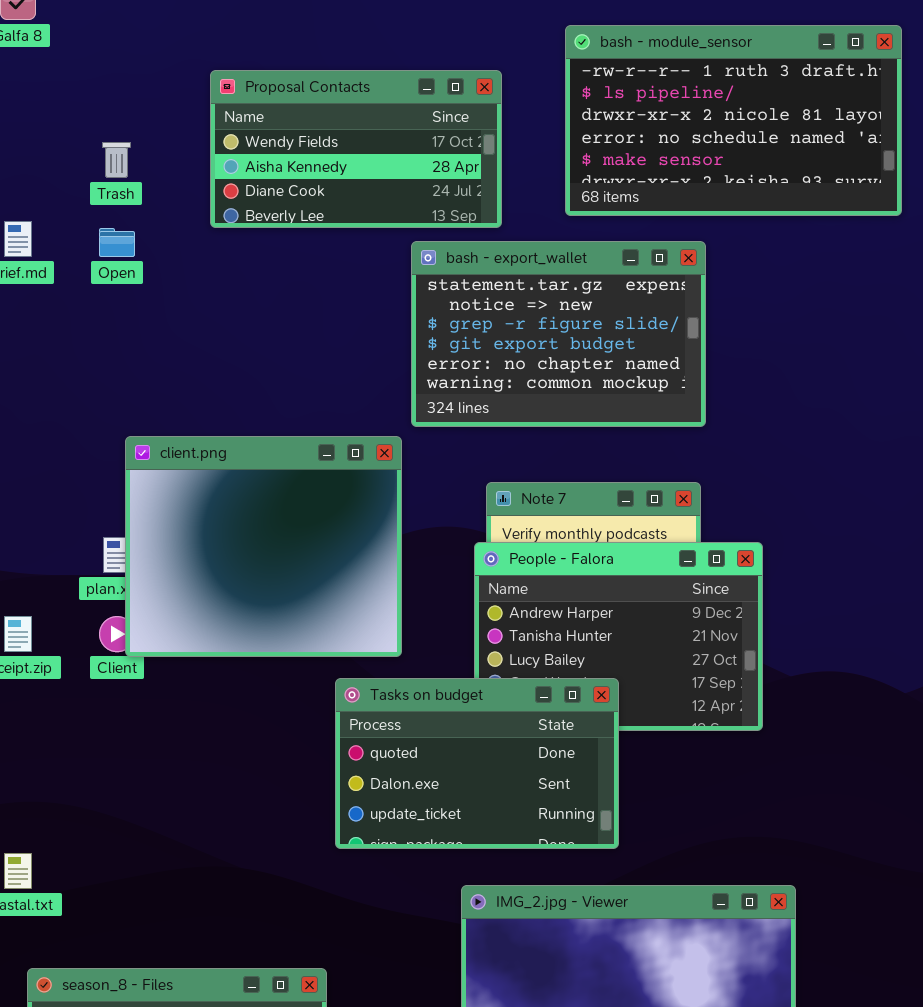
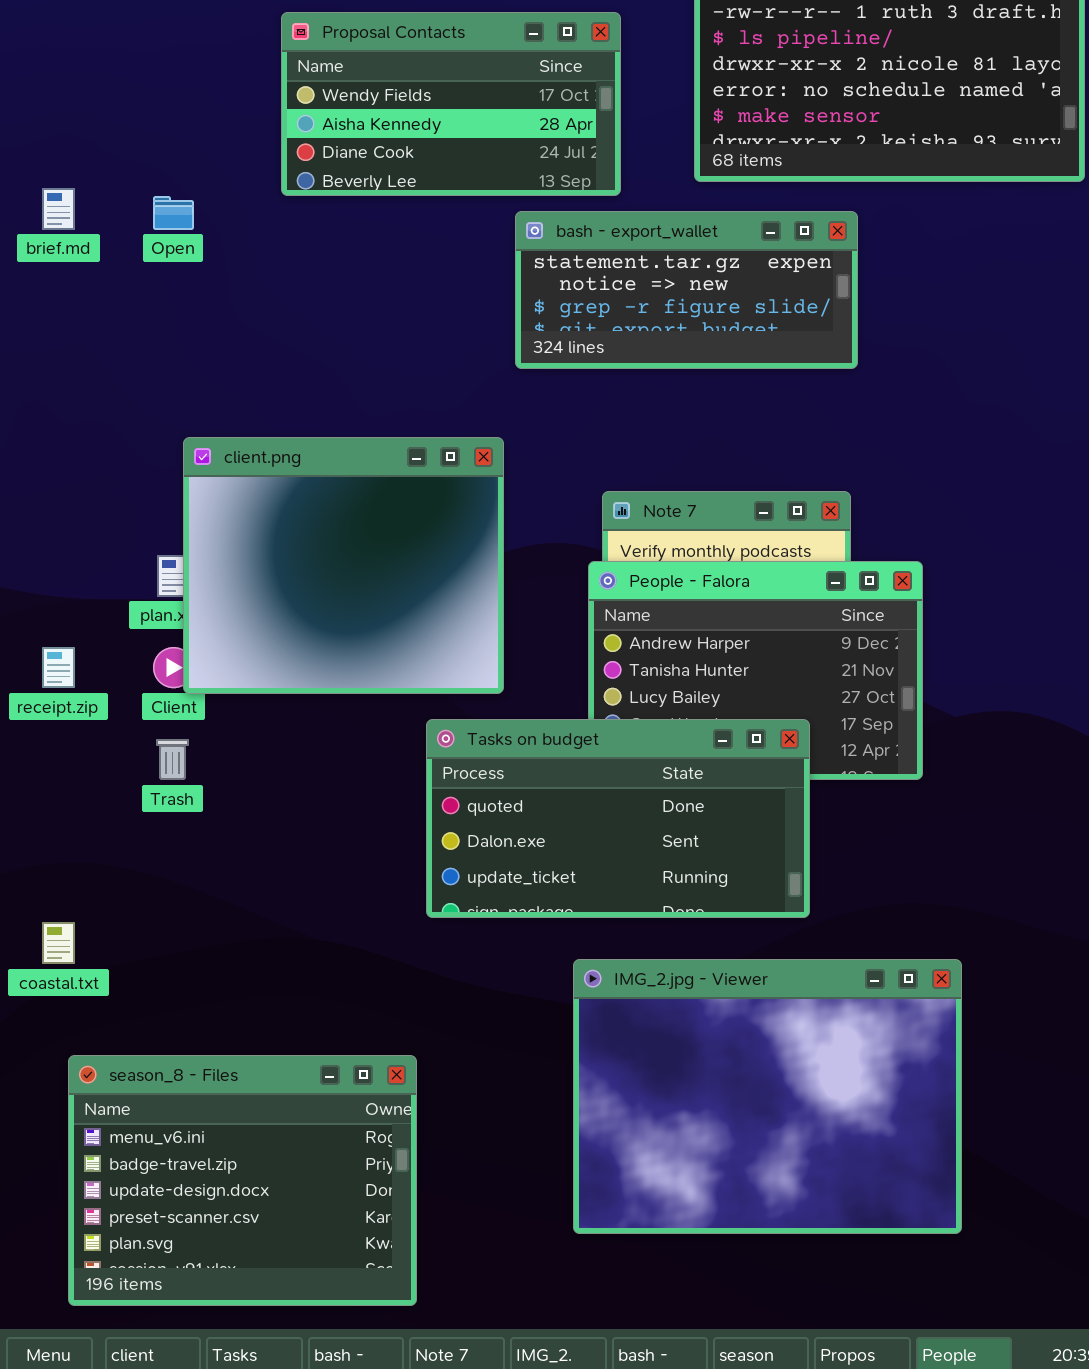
Trash: [102,142,131,178] -> [156,739,189,780], moved
bash - export_wallet: [411,241,706,427] -> [515,211,858,369], resized
Tasks on budget: [335,678,619,849] -> [426,719,810,918], resized

